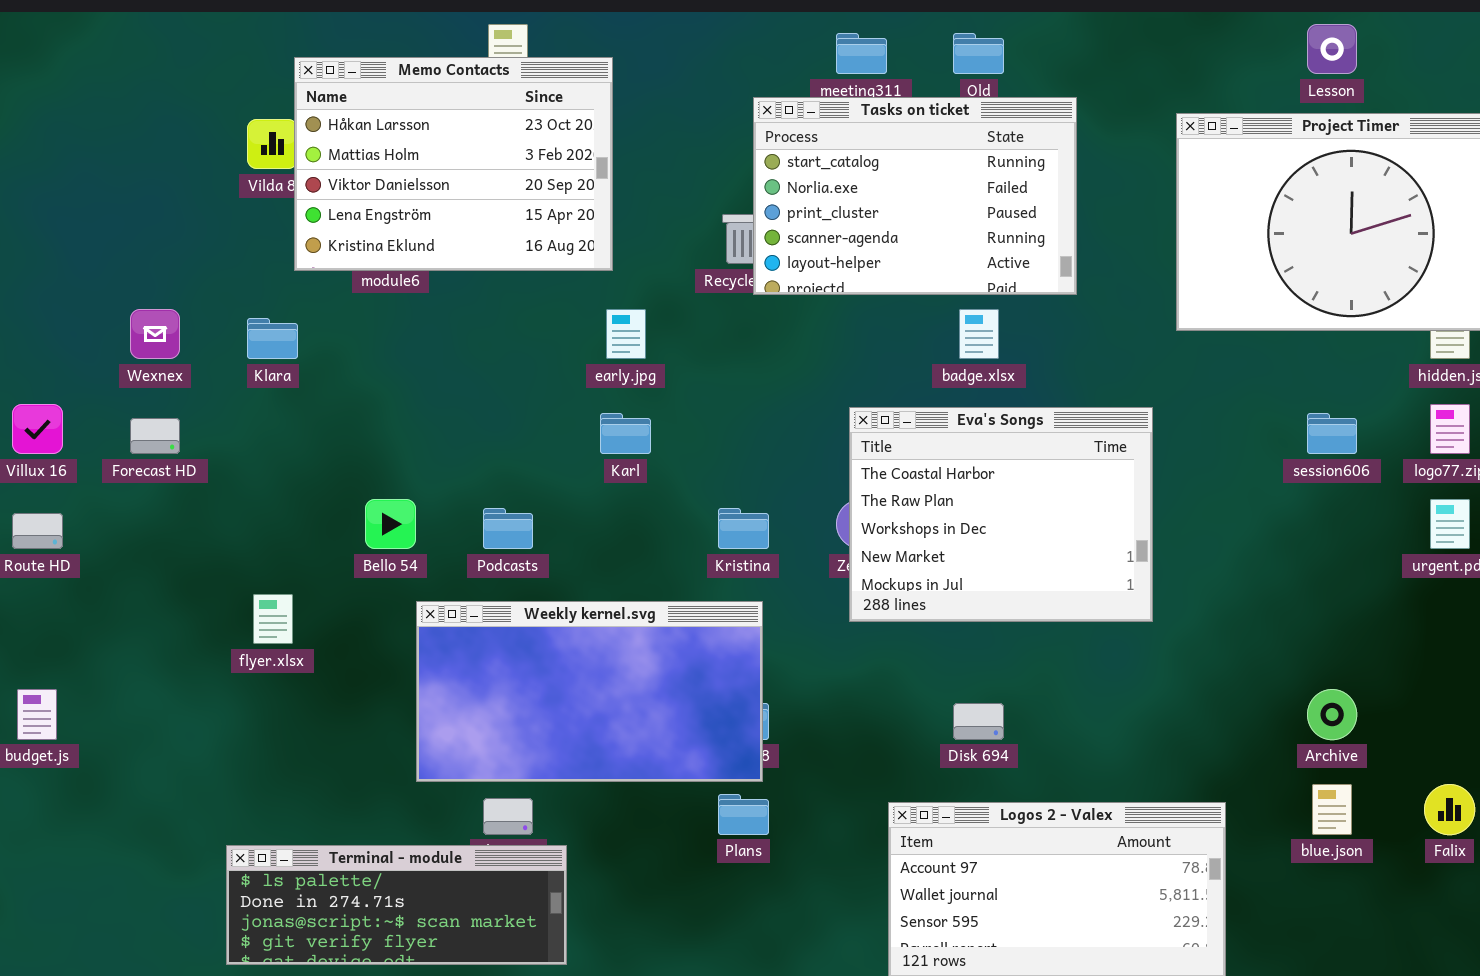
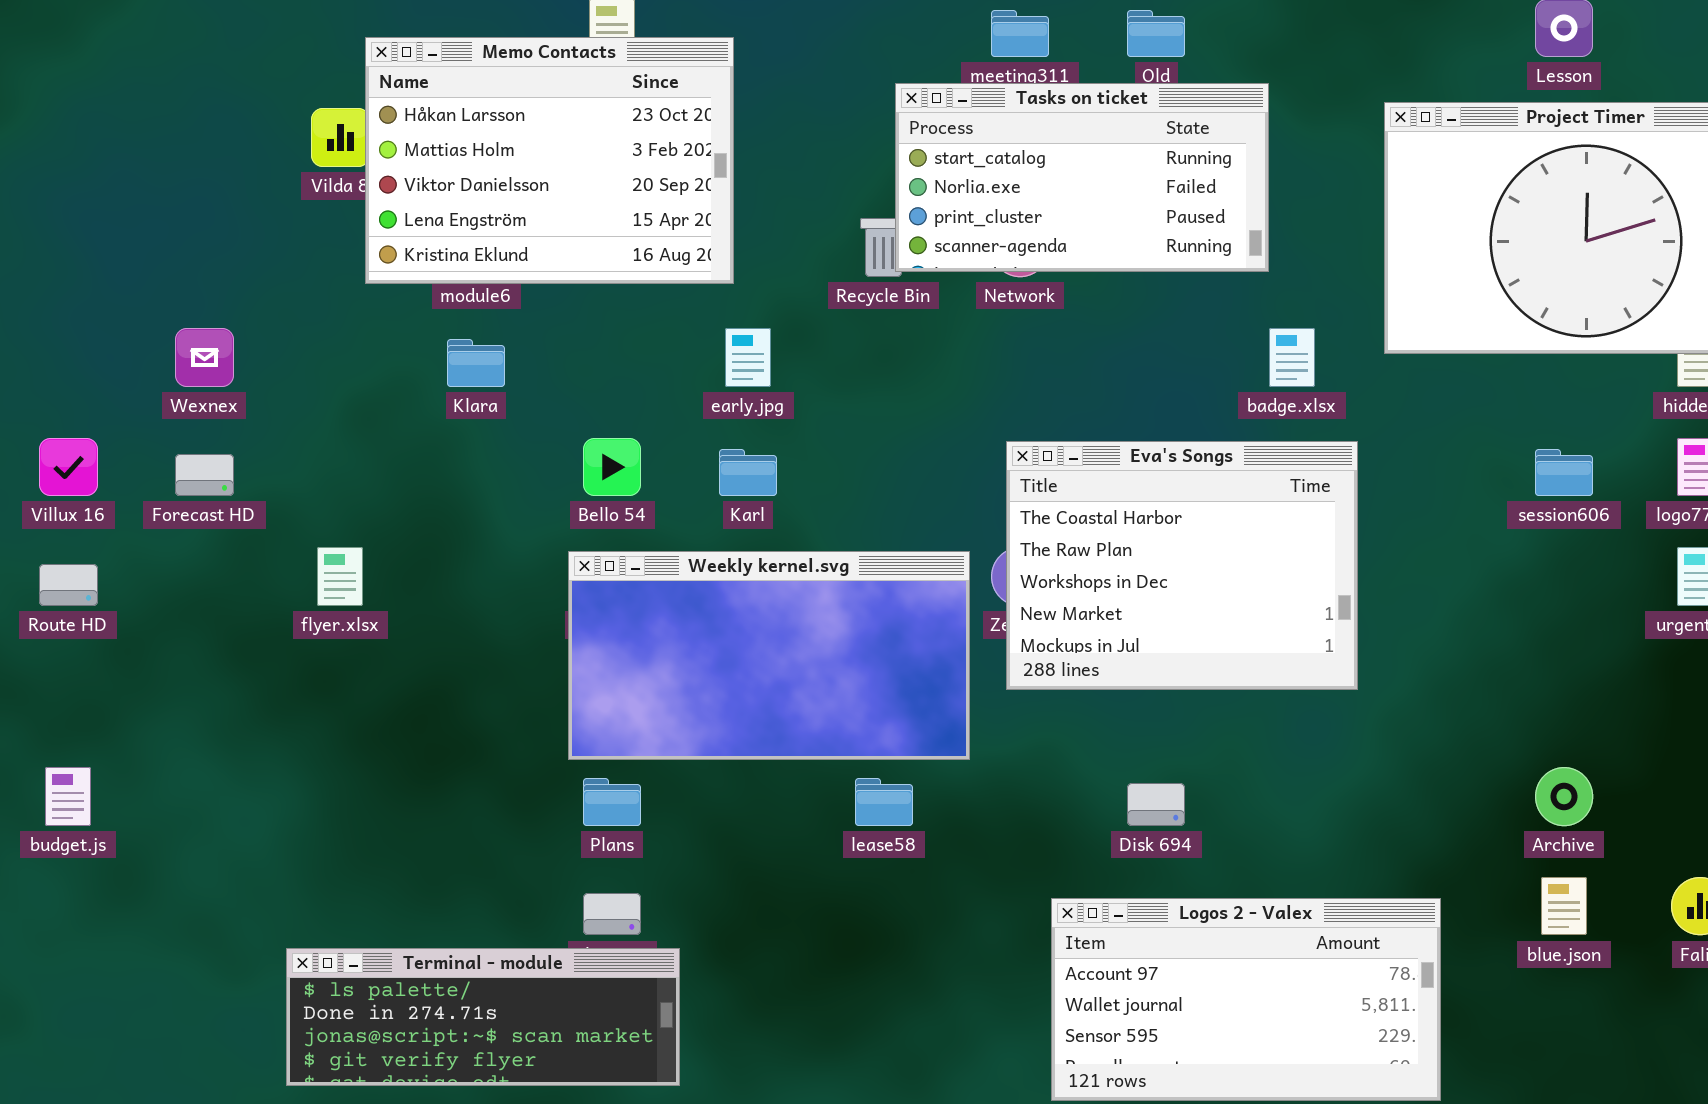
Tasks on ticket: [753,97,1077,295] -> [895,83,1269,272], resized
badge.xlsx: [959,309,999,359] -> [1269,328,1315,387], moved
Klara: [247,318,298,359] -> [447,339,505,387], moved
Bello 54: [365,499,416,549] -> [583,438,641,496], moved
flyer.xlsx: [253,594,293,644] -> [317,547,363,606], moved
Weekly kernel.svg: [416,601,763,782] -> [568,551,970,760], moved
Plans: [718,794,769,835] -> [583,778,641,826], moved

